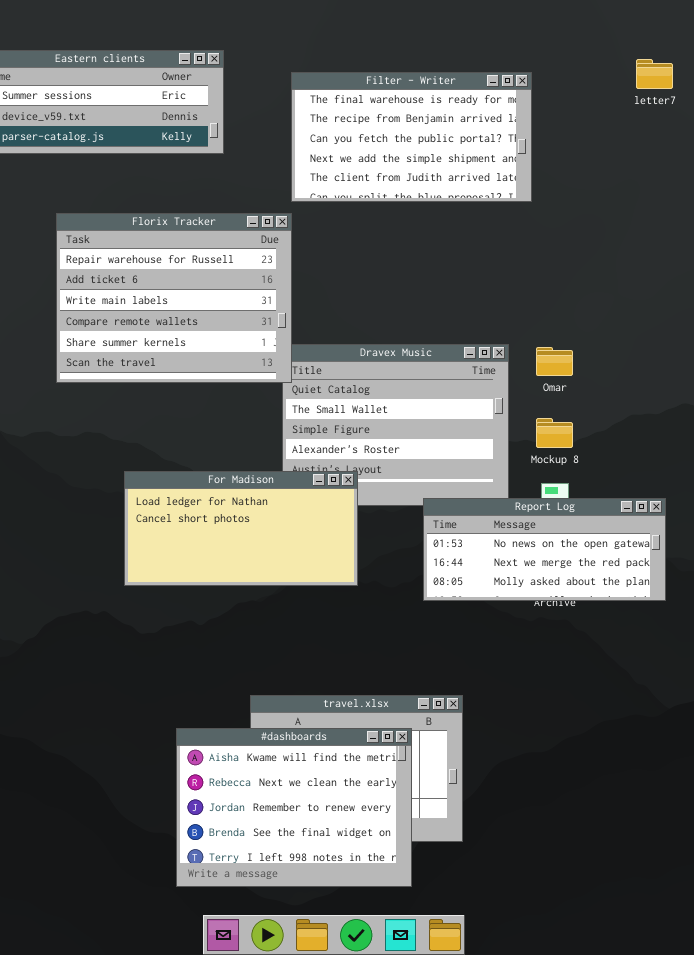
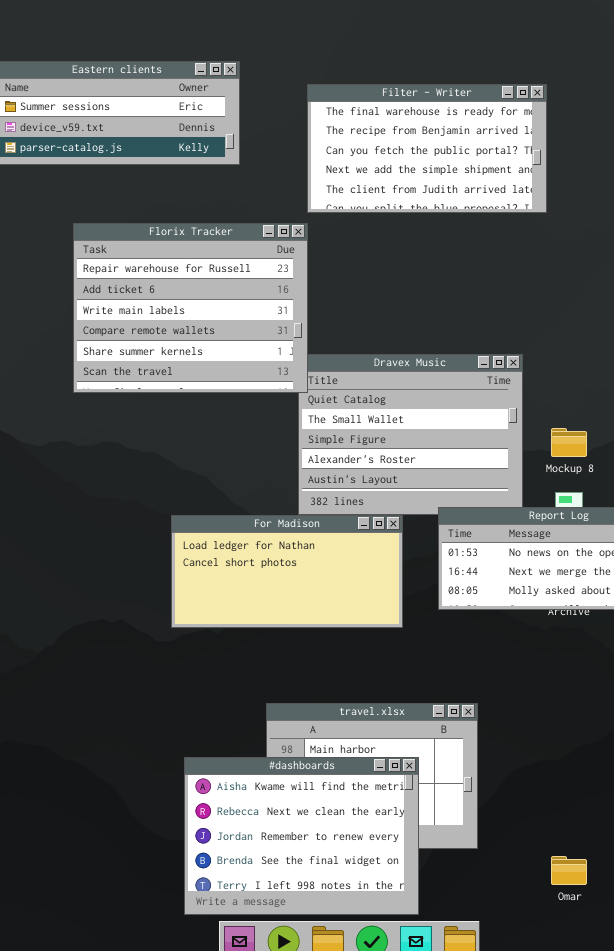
Omar: [536,347,573,376] -> [551,856,587,885], moved
For Madison: [124,471,358,586] -> [171,515,403,628], moved
#dashboards: [176,728,412,887] -> [184,757,419,915], moved

